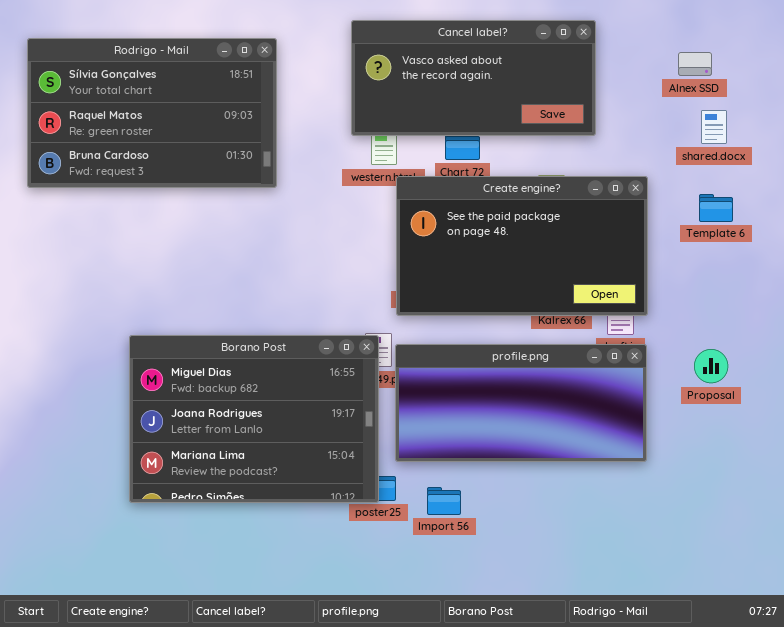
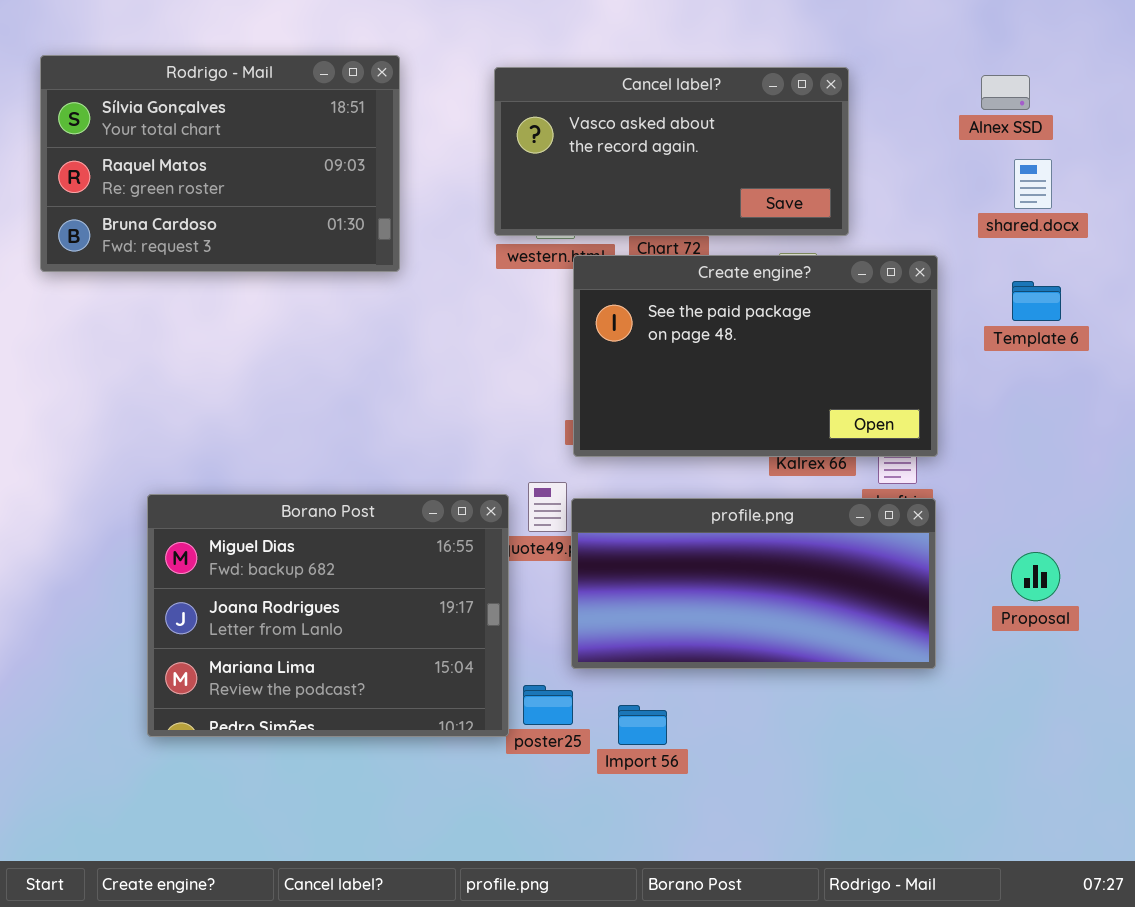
Cancel label?: [351,20,596,136] -> [494,67,849,236], moved
Borano Post: [129,335,379,503] -> [147,494,509,737], moved
Proposal: [694,349,728,383] -> [1011,552,1060,601], moved

